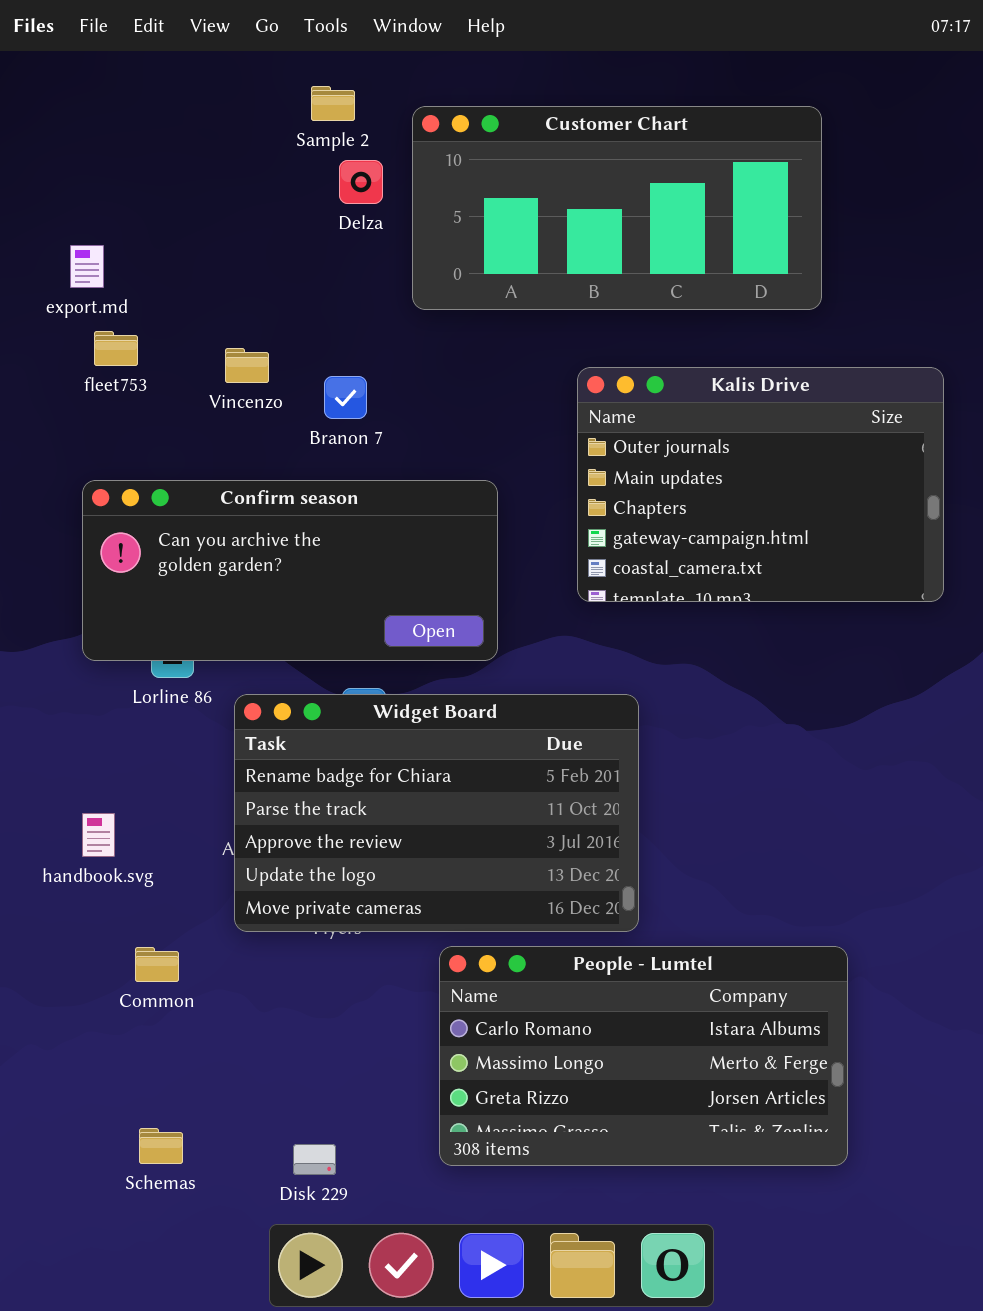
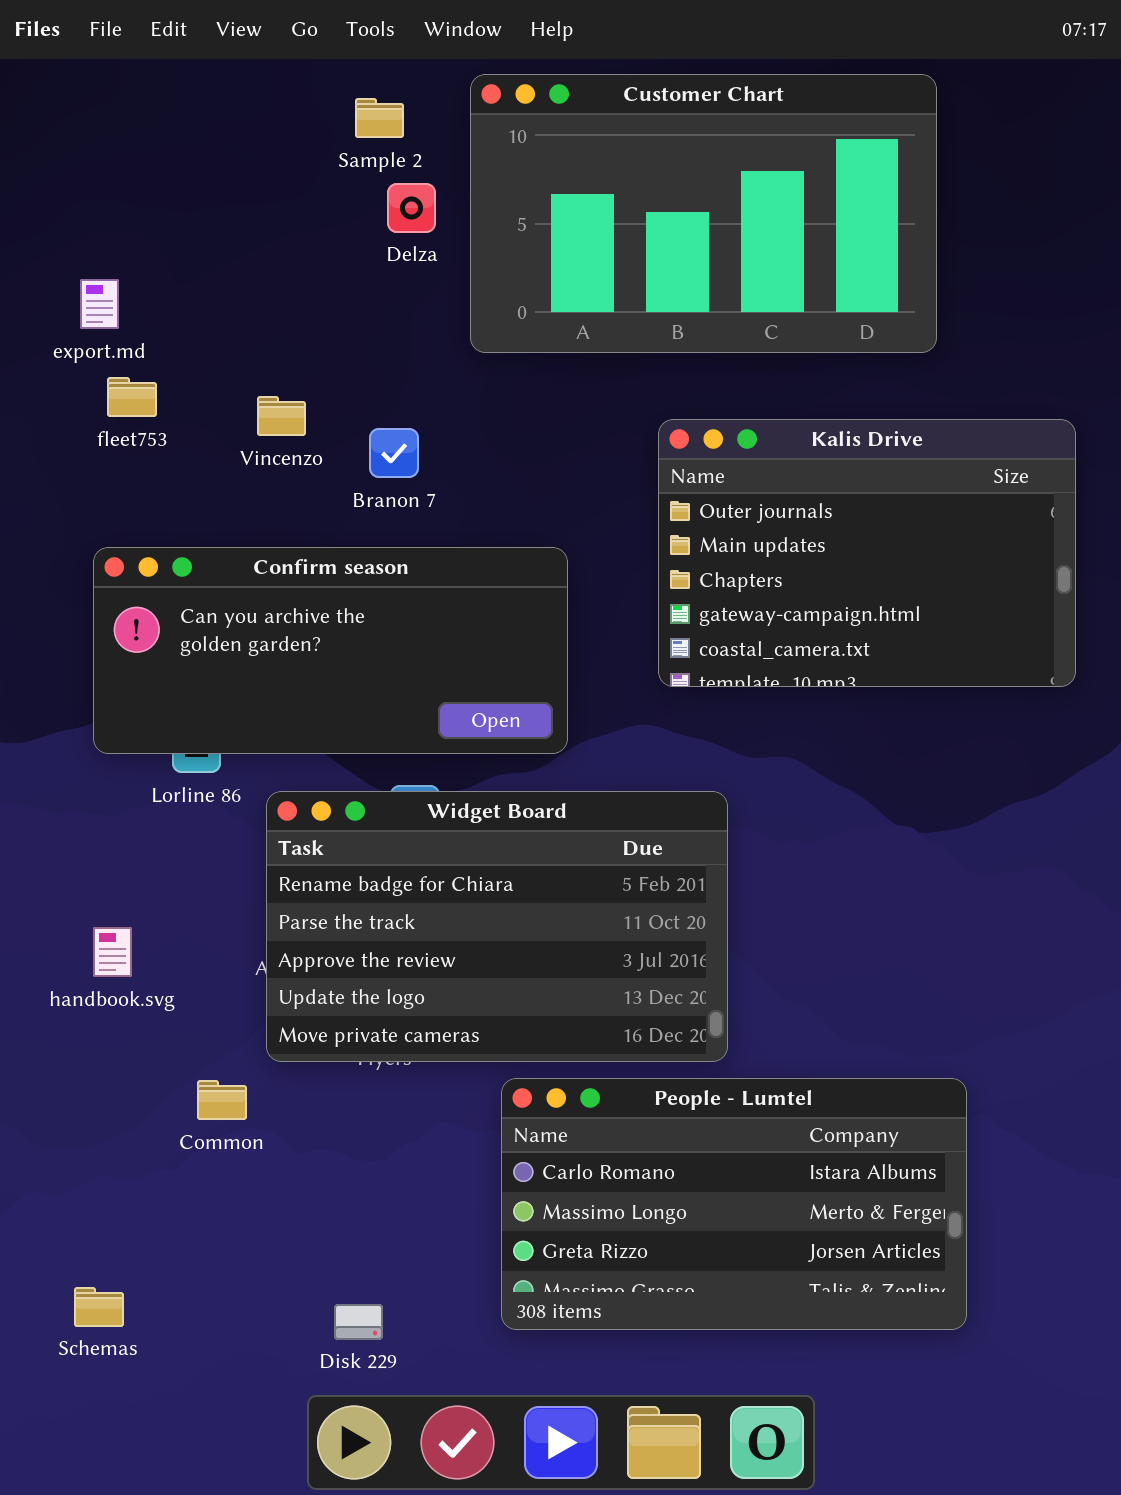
Customer Chart: [412,106,822,310] -> [470,74,937,353], resized
Common: [135,947,179,982] -> [197,1080,247,1120], moved
Schemas: [139,1128,183,1164] -> [74,1287,124,1327], moved

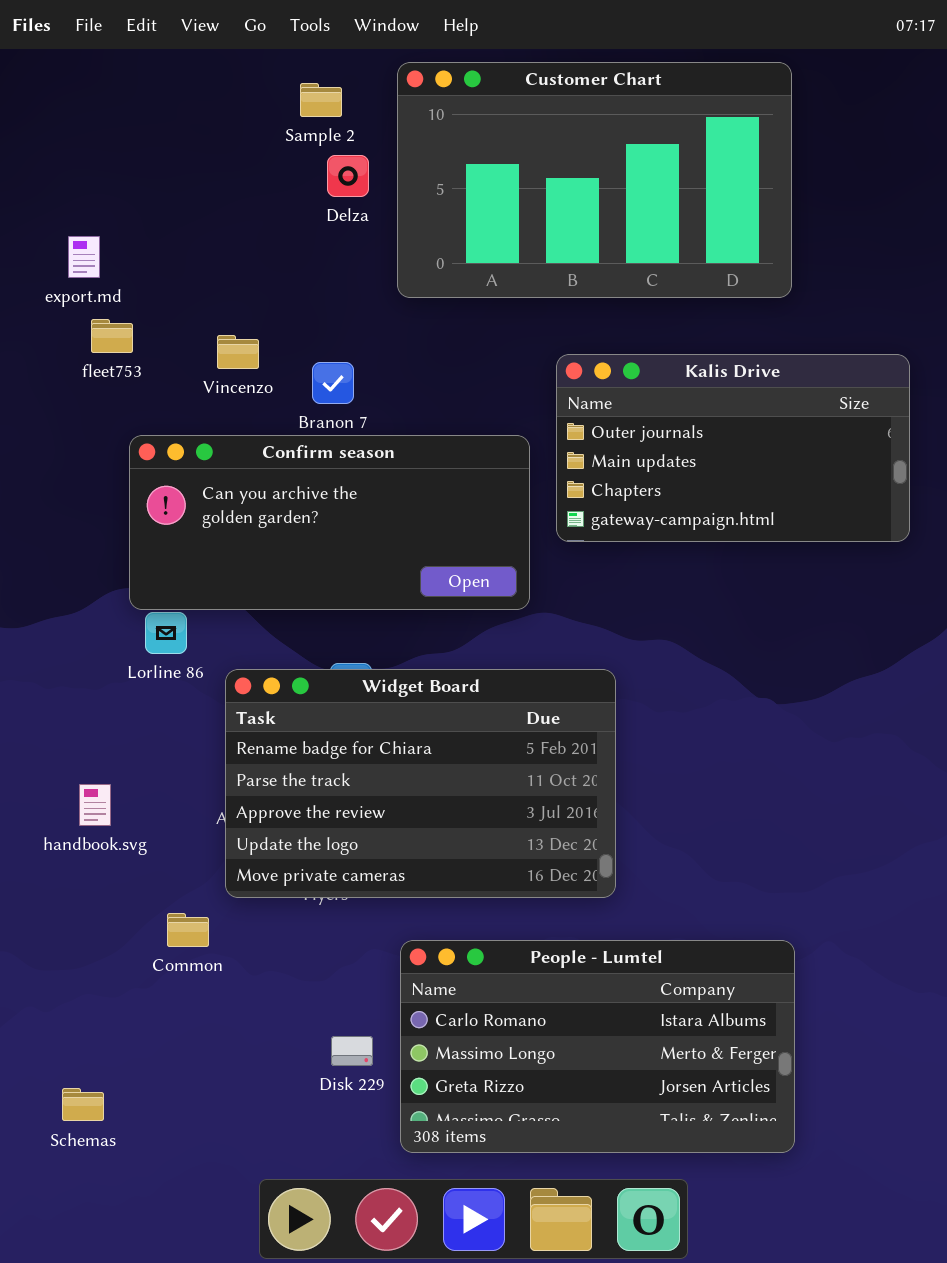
Kalis Drive: [658,419,1076,687] -> [556,354,910,542], resized
Confirm season: [93,547,568,754] -> [129,435,530,610], moved
People - Lumtel: [501,1078,967,1330] -> [400,940,795,1153], moved
Disk 229: [334,1304,383,1340] -> [331,1036,373,1066], moved

